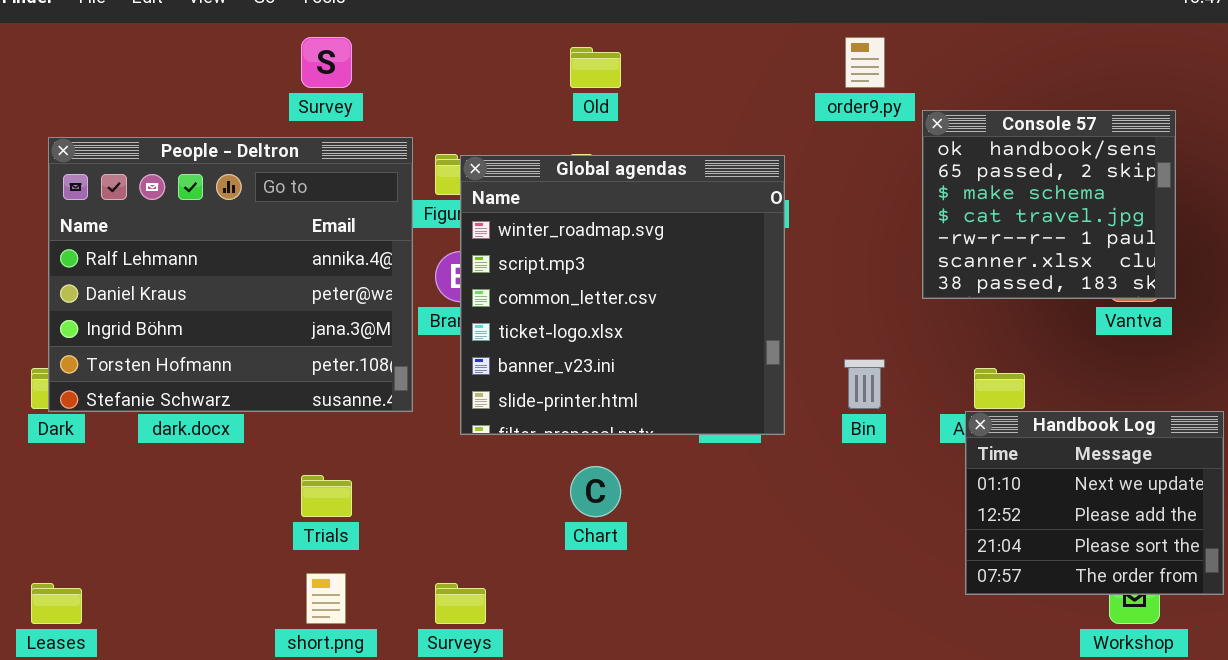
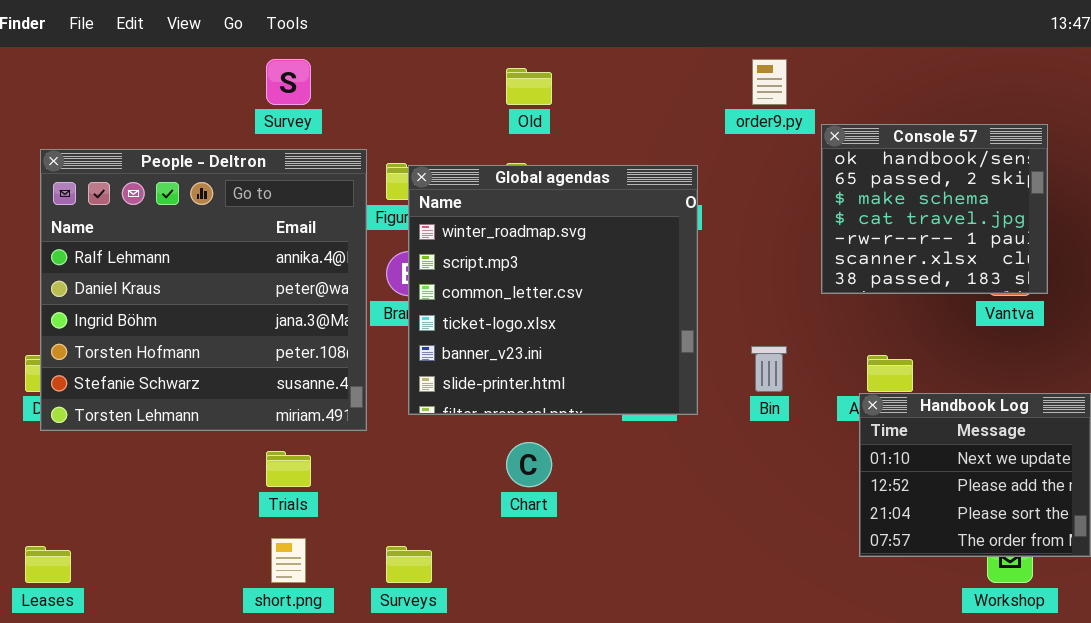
People - Deltron: [48,137,413,412] -> [40,149,367,431], resized

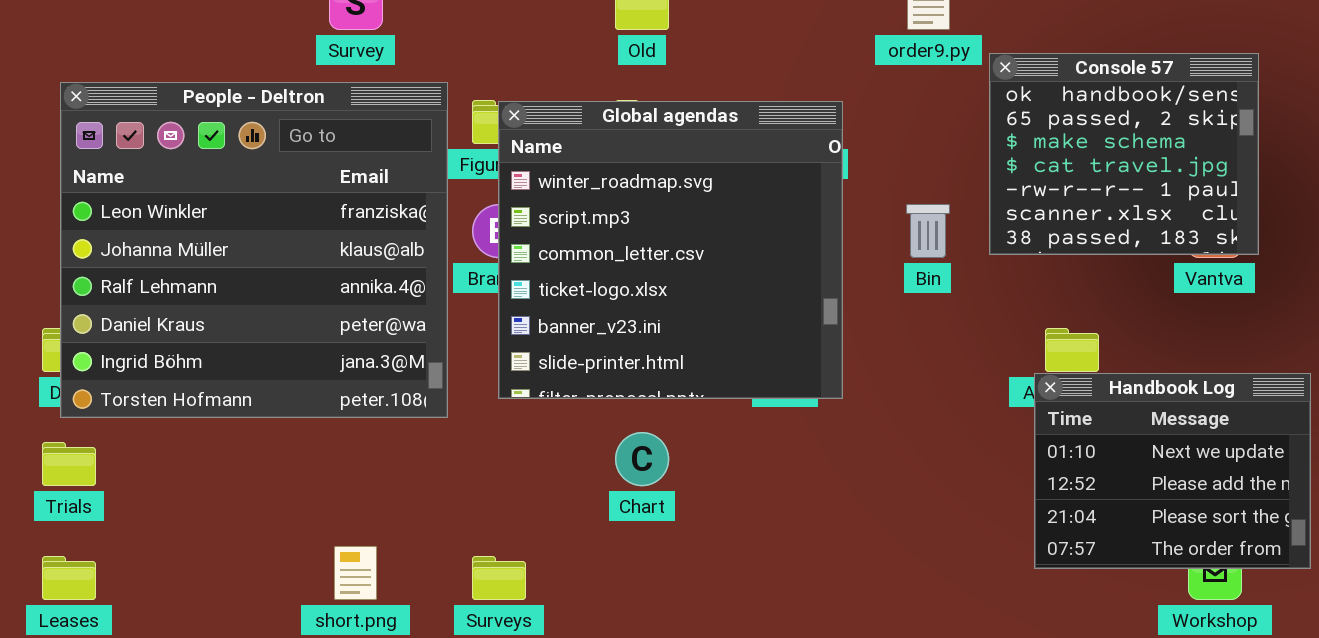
People - Deltron: [40,149,367,431] -> [60,82,448,418], scrolled up 2 rows
Bin: [751,346,787,392] -> [906,204,950,258], moved
Trials: [266,451,311,487] -> [42,442,96,486], moved

